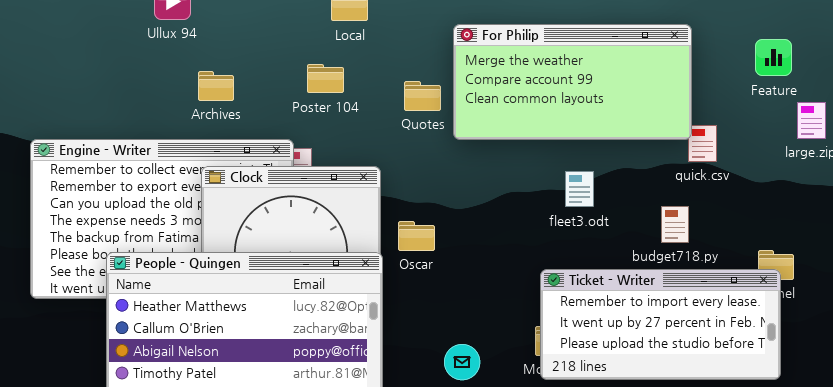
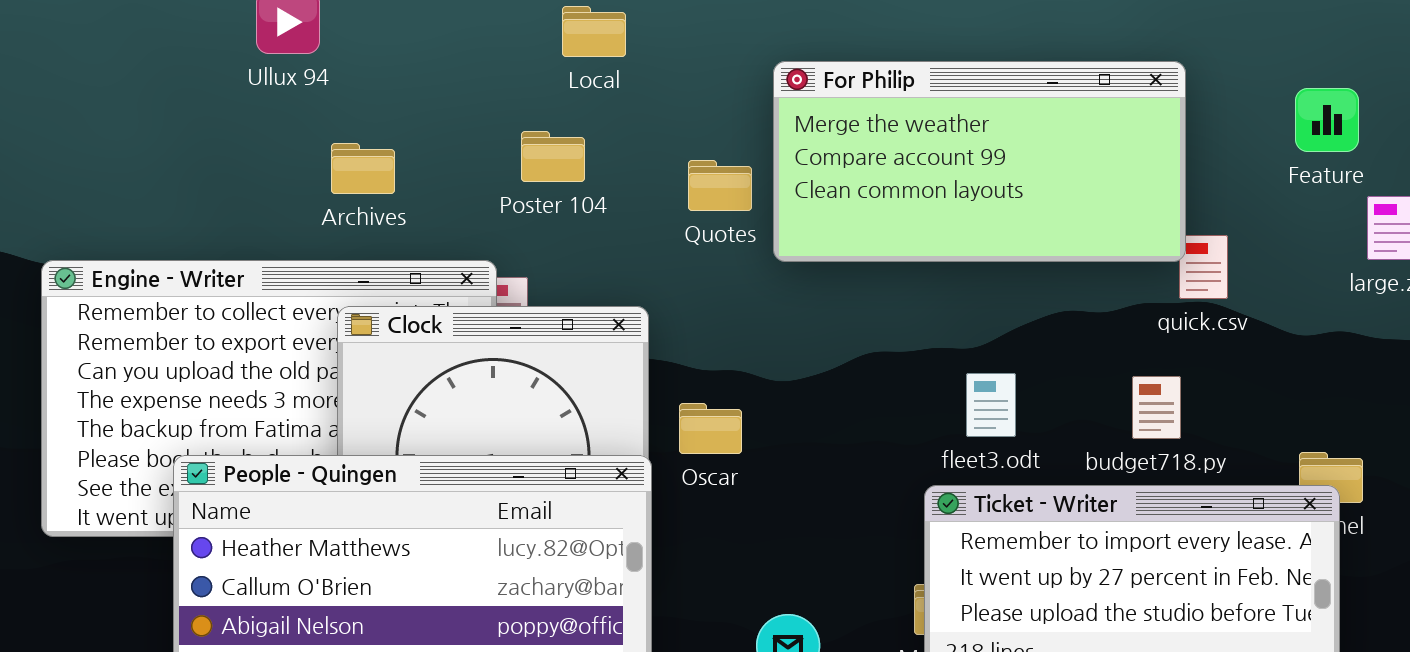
fleet3.odt: [565,171,594,207] -> [966,373,1016,437], moved

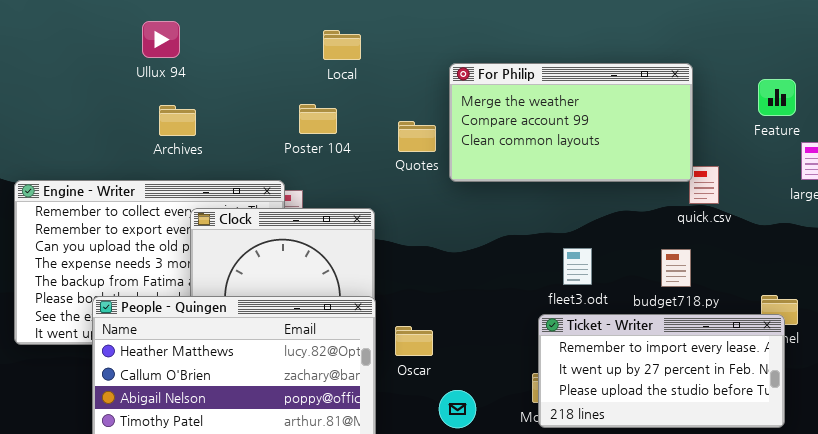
Archives: [331,143,395,194] -> [159,105,196,136], moved
Oscar: [679,403,742,454] -> [395,326,433,356], moved

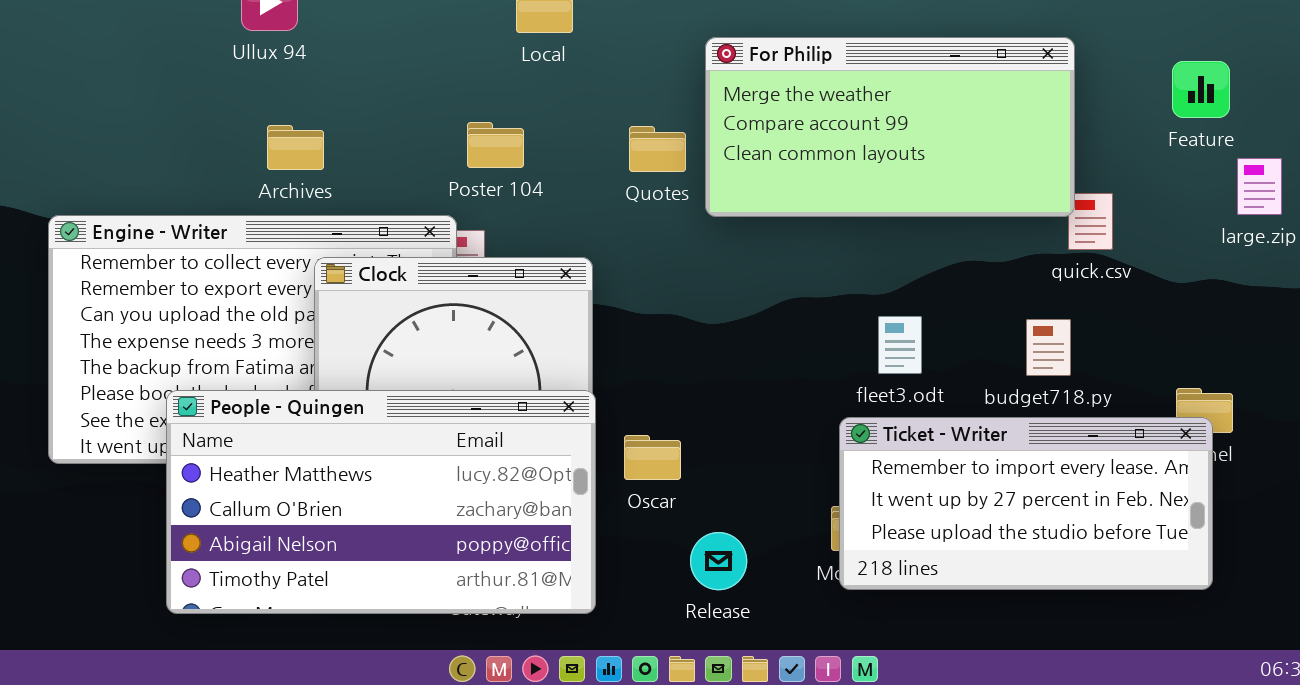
Poster 104: [299,104,337,134] -> [467,122,524,168], moved
Archives: [159,105,196,136] -> [267,125,324,170], moved

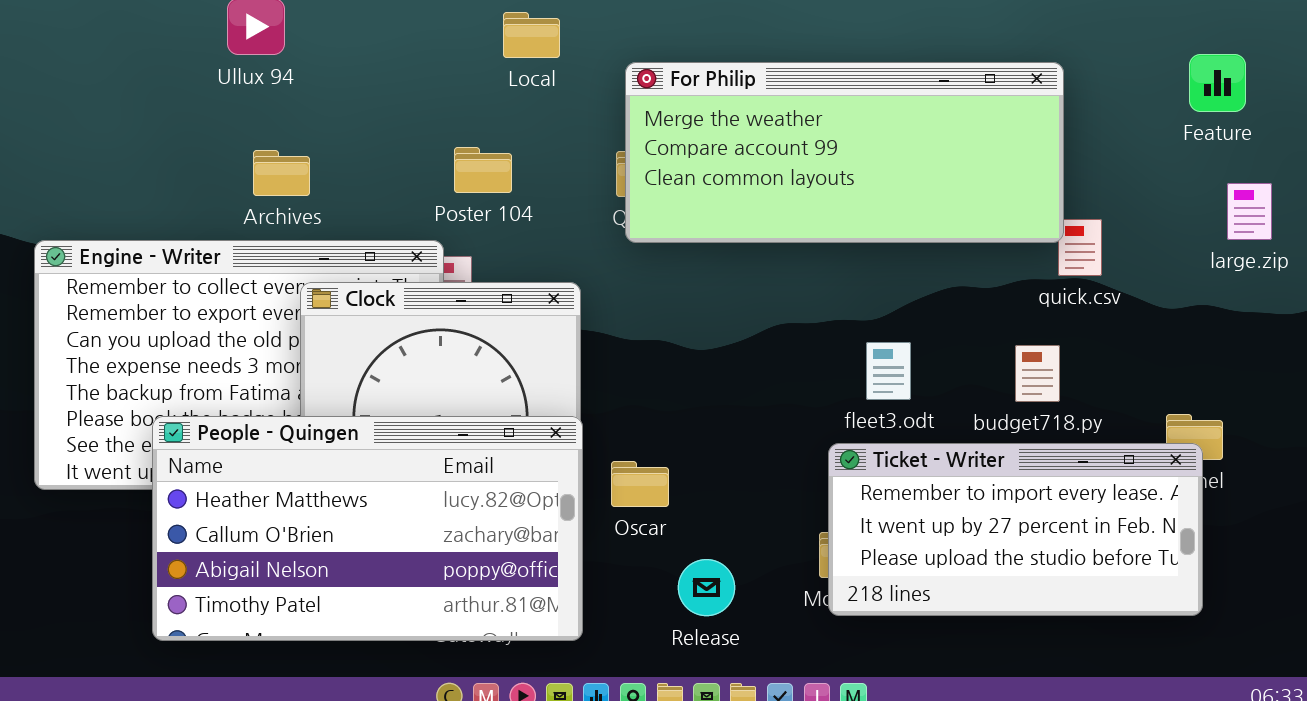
For Philip: [705,37,1075,217] -> [625,62,1064,243], resized
Feature: [1172,61,1230,118] -> [1189,54,1246,112], moved

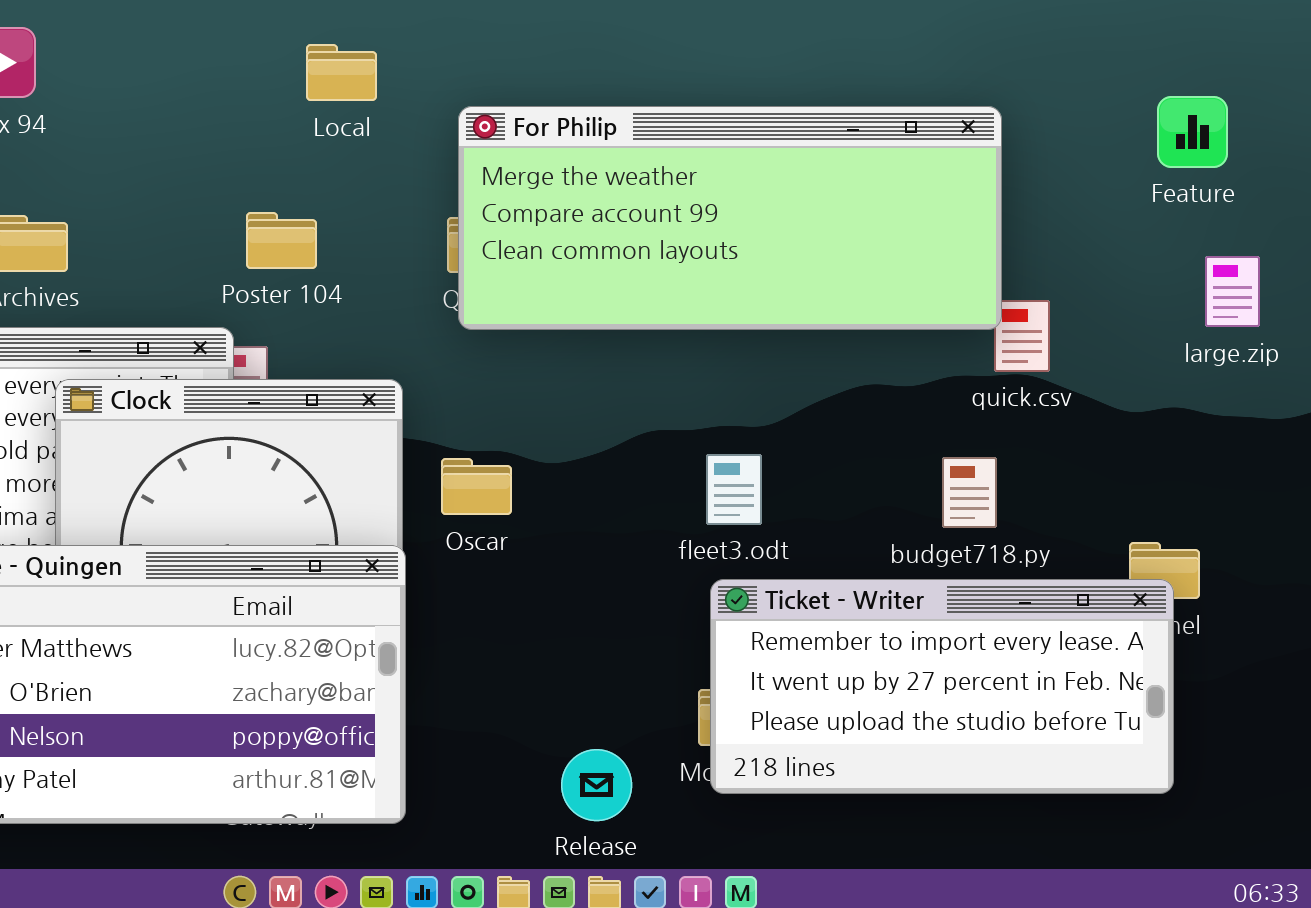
fleet3.odt: [866,342,911,400] -> [706,454,762,525], moved
Oscar: [611,461,669,507] -> [441,458,512,515], moved
Release: [678,559,735,616] -> [561,749,632,821], moved

